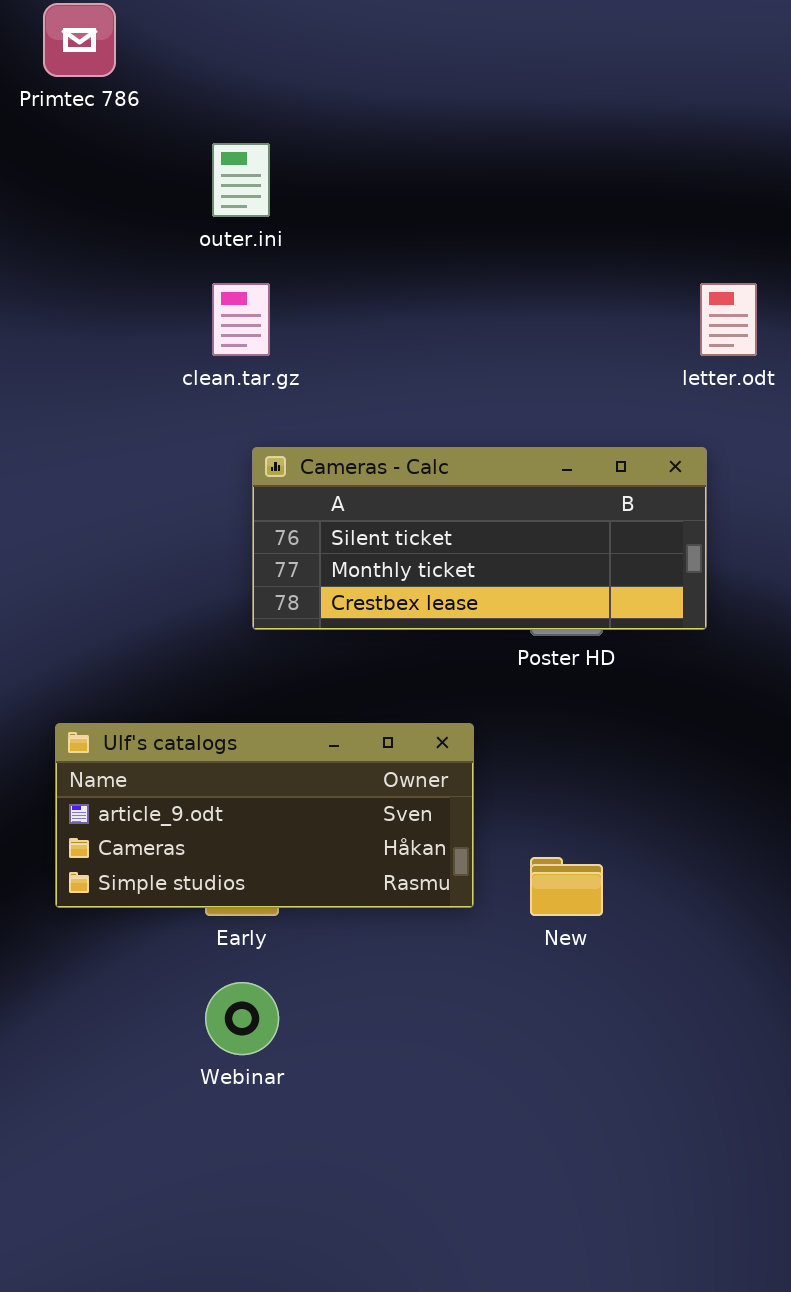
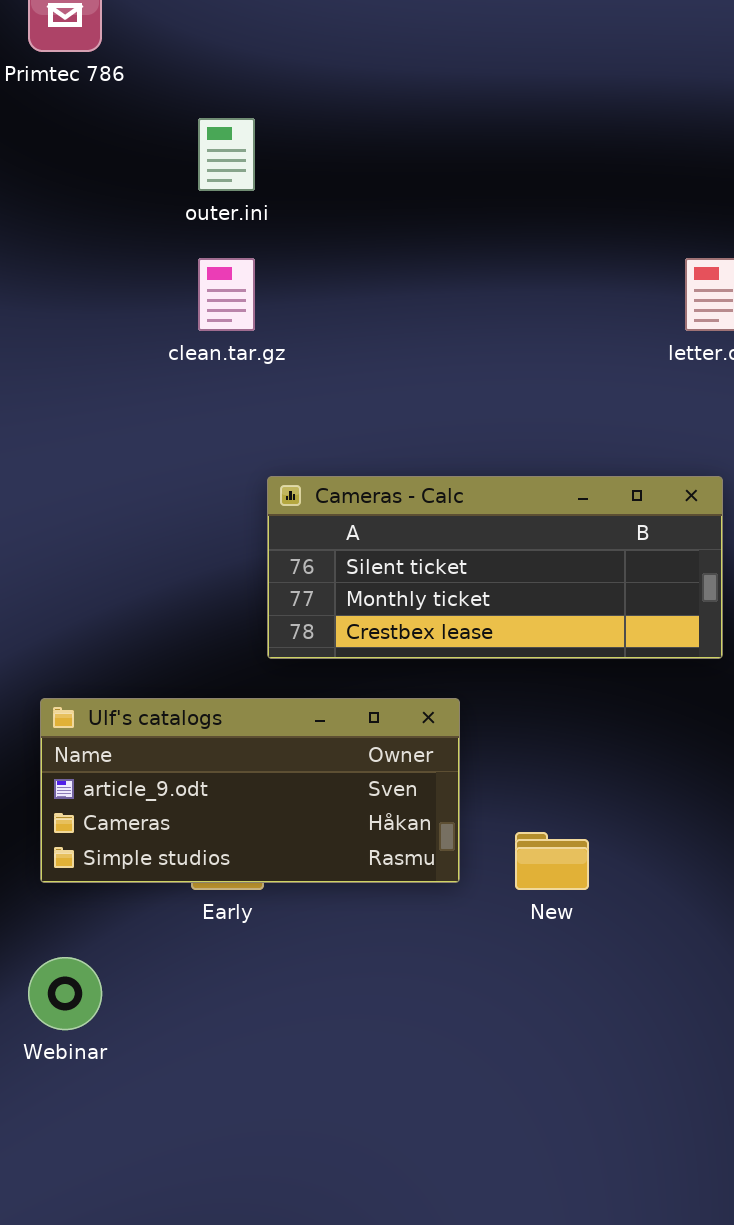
Cameras - Calc: [252,447,707,630] -> [267,476,723,659], moved
Webinar: [205,982,279,1055] -> [28,957,102,1030], moved

